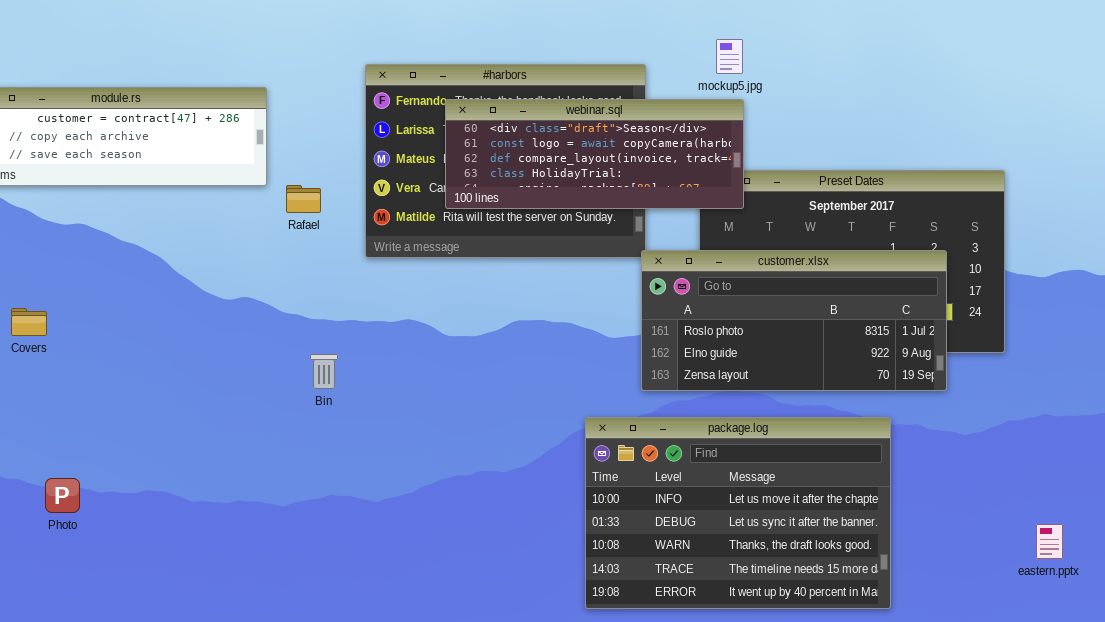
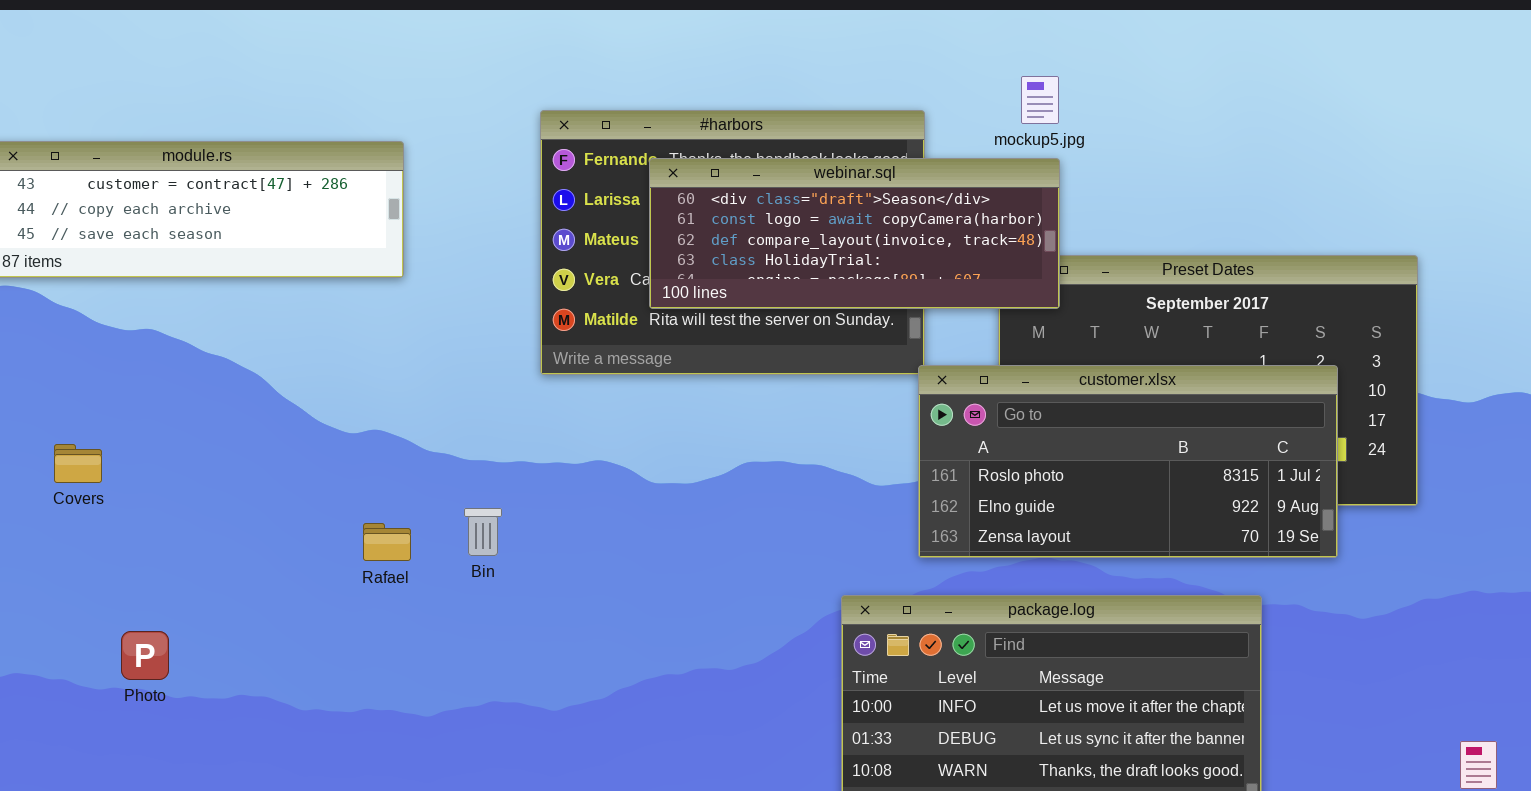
Rafael: [286,185,321,213] -> [363,523,411,561], moved
Photo: [45,478,80,513] -> [121,631,169,680], moved

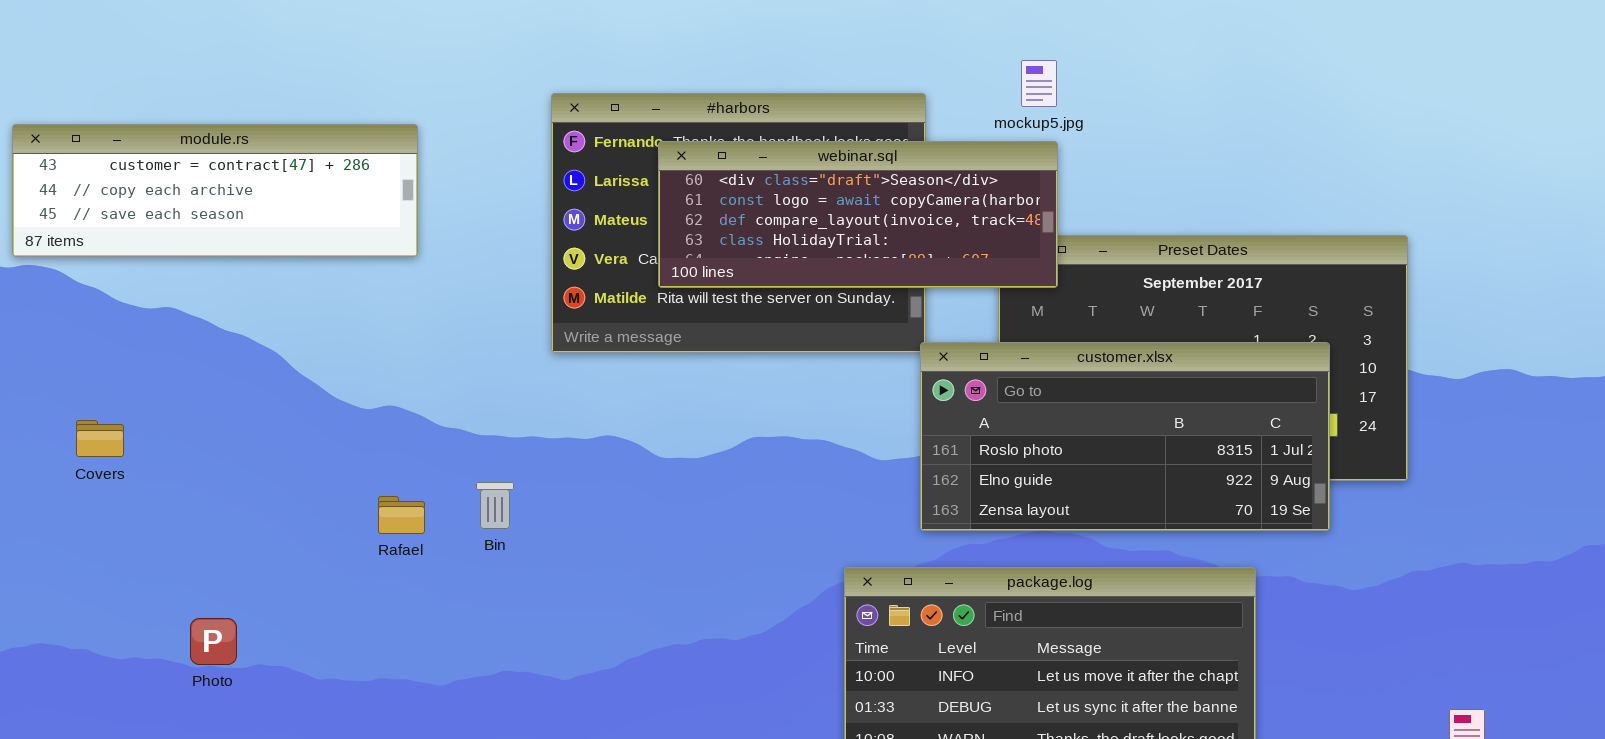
Photo: [121,631,169,680] -> [190,618,237,665], moved

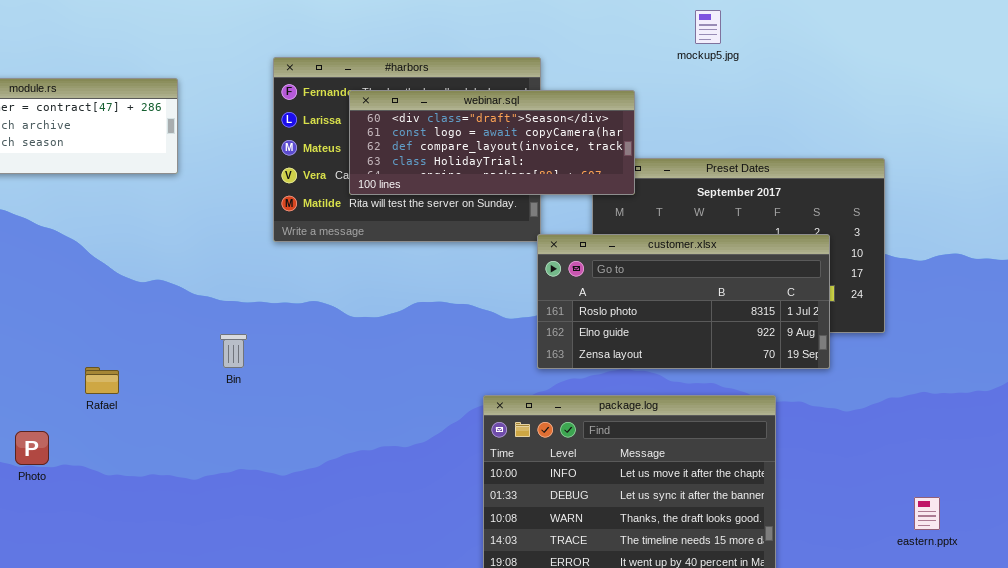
mockup5.jpg: [1021,60,1057,107] -> [695,10,721,44], moved
Rafael: [378,496,425,534] -> [85,367,119,394], moved

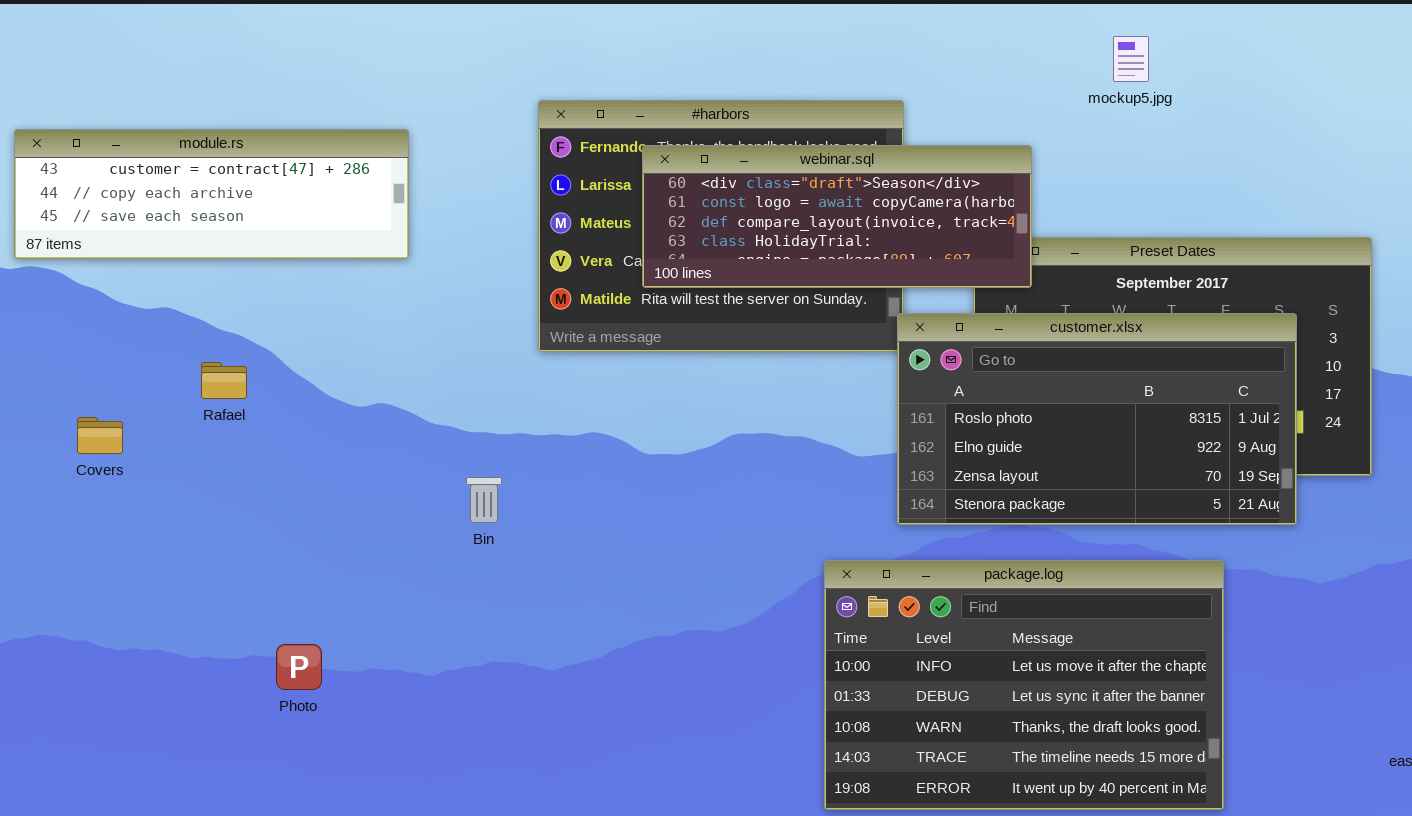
customer.xlsx: [537,234,830,369] -> [897,313,1297,525], resized
Rafael: [85,367,119,394] -> [201,362,247,399], moved
Photo: [15,431,49,465] -> [276,644,322,690], moved

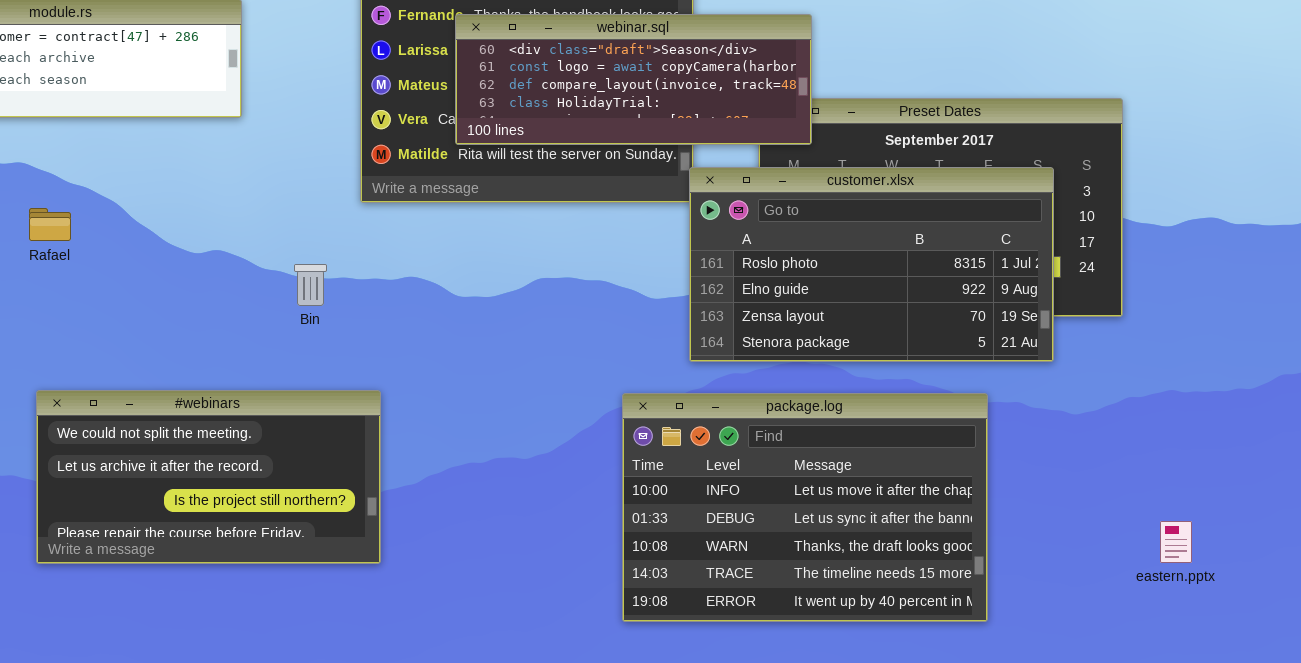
Rafael: [201,362,247,399] -> [29,208,71,241], moved
Bin: [466,477,502,523] -> [294,264,327,306], moved
#webinars: none -> [36,390,381,564], opened

